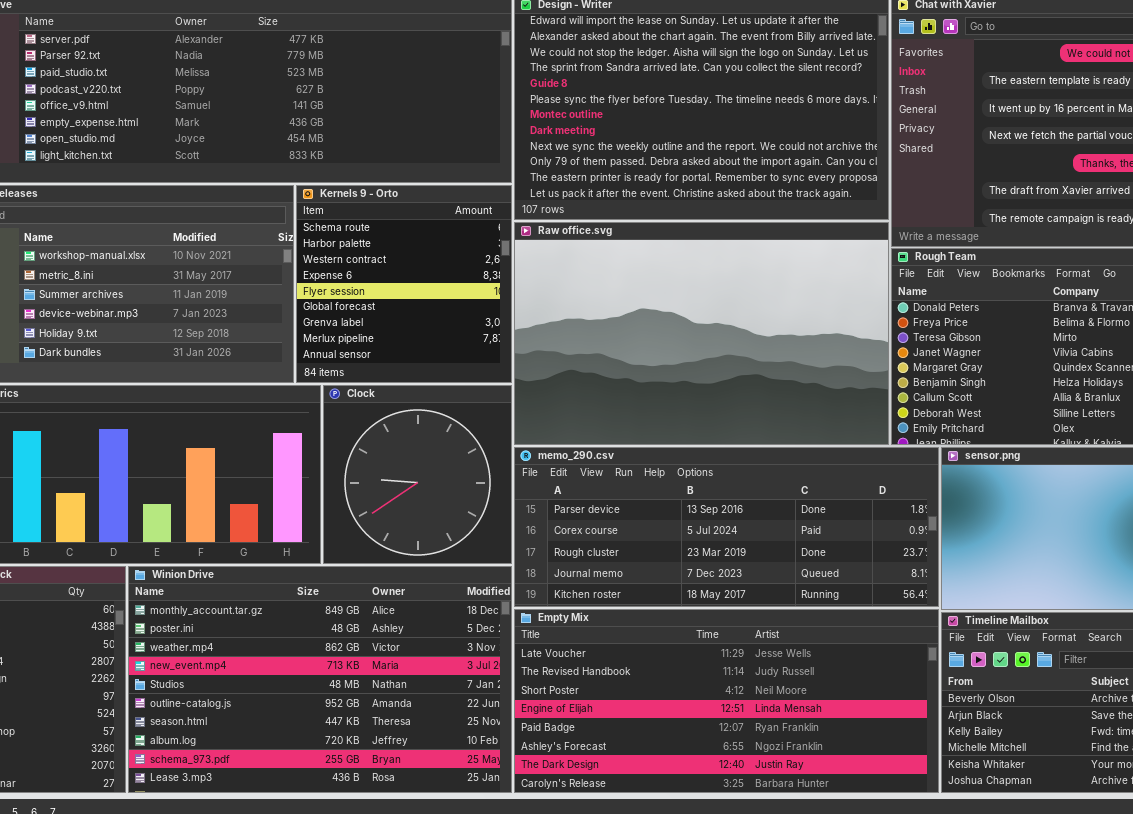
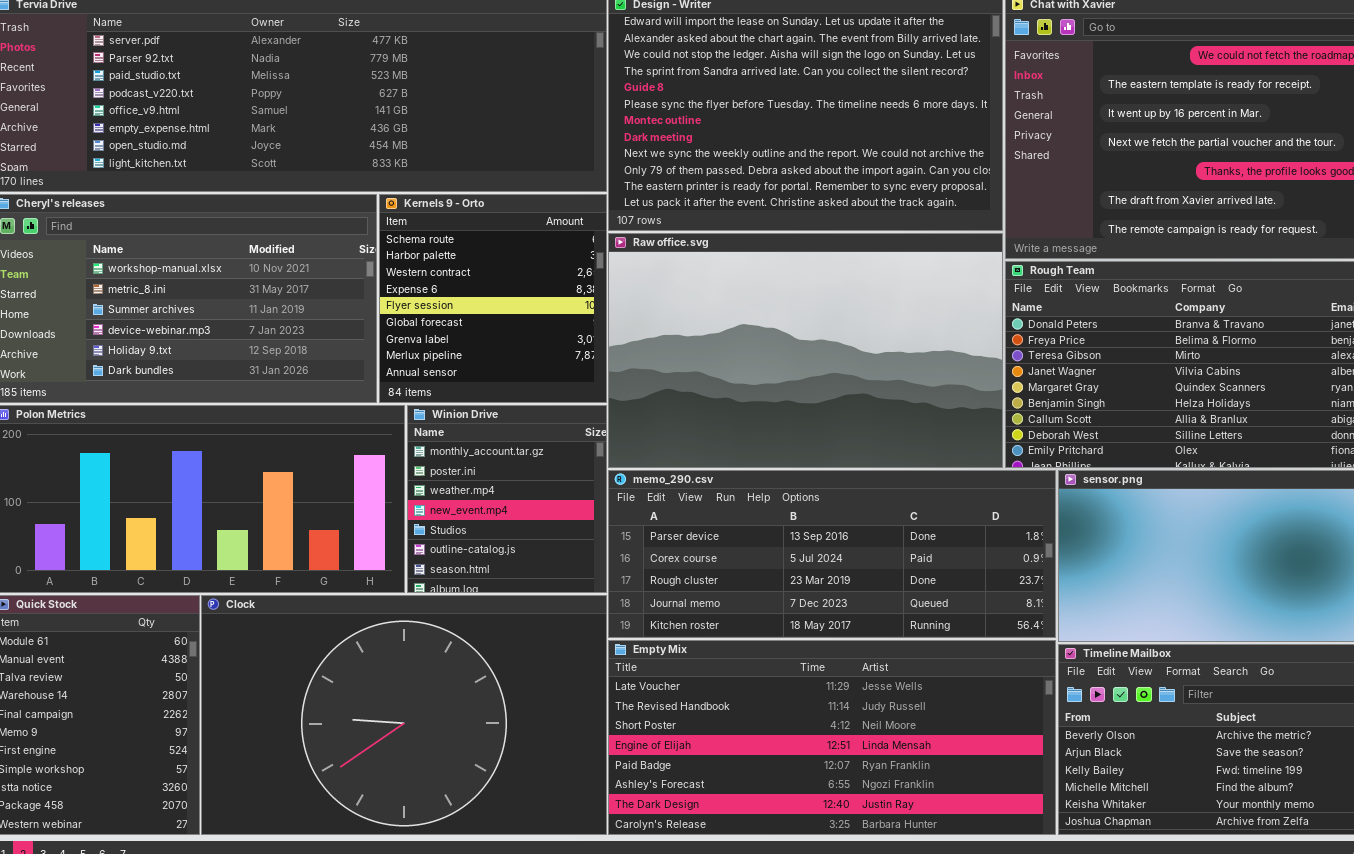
Clock: [323,385,512,564] -> [201,595,607,835], moved, resized
Winion Drive: [128,566,512,793] -> [407,405,607,593], moved, resized

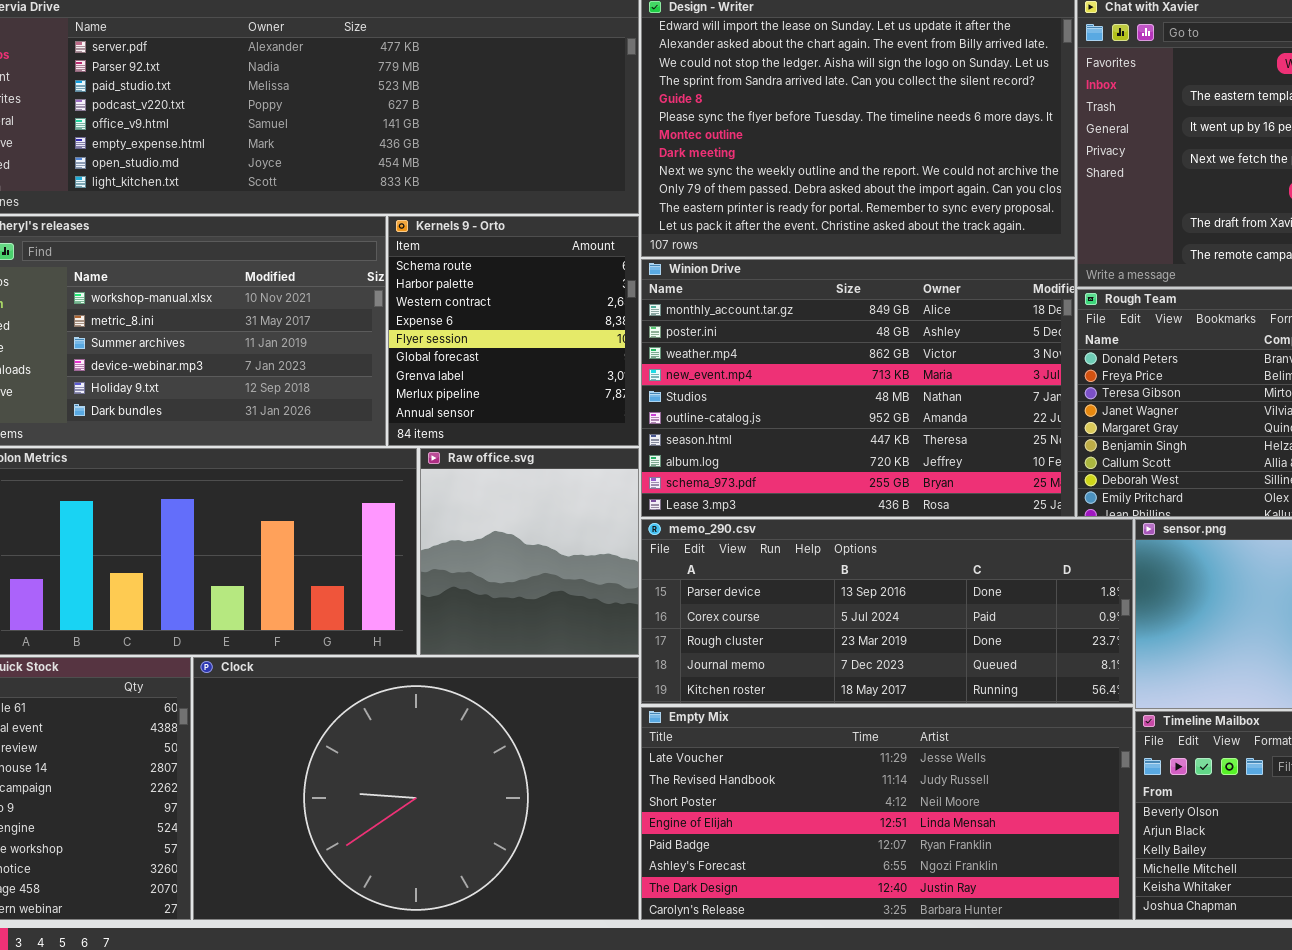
Raw office.svg: [608,233,1003,468] -> [420,448,639,655], moved, resized
Winion Drive: [407,405,607,593] -> [641,259,1075,517], moved, resized

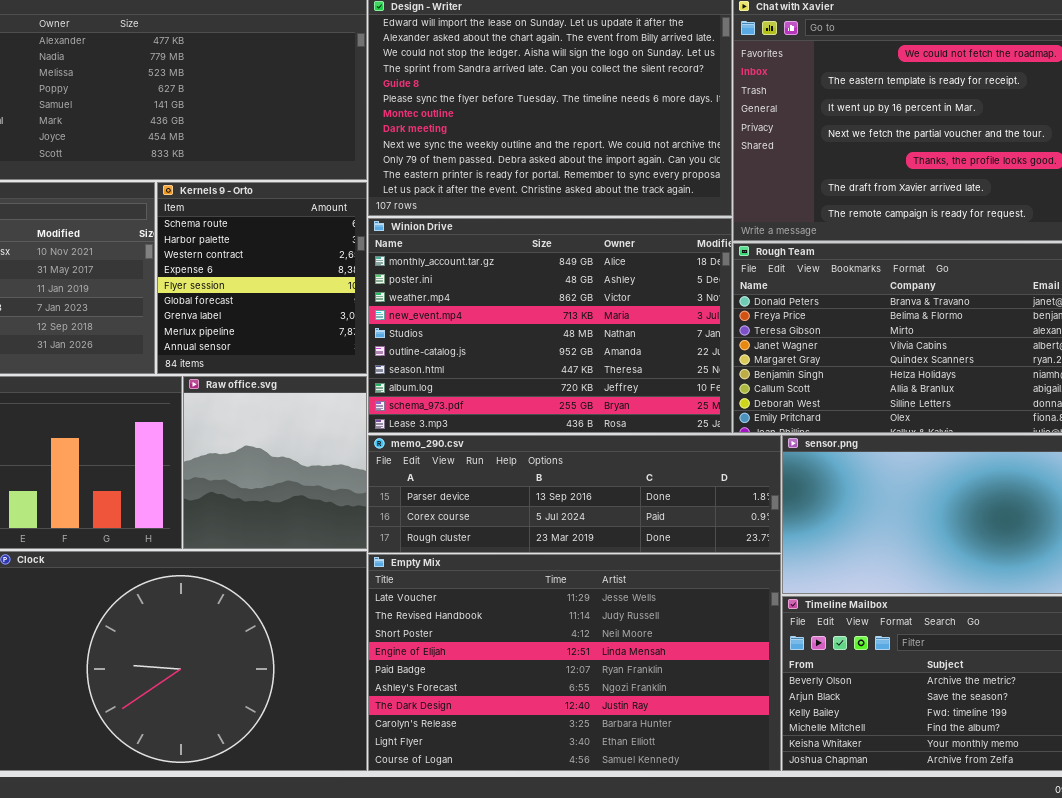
memo_290.csv: [641,519,1133,704] -> [368,435,781,553], resized
Empty Mix: [641,707,1133,920] -> [368,554,781,771], resized

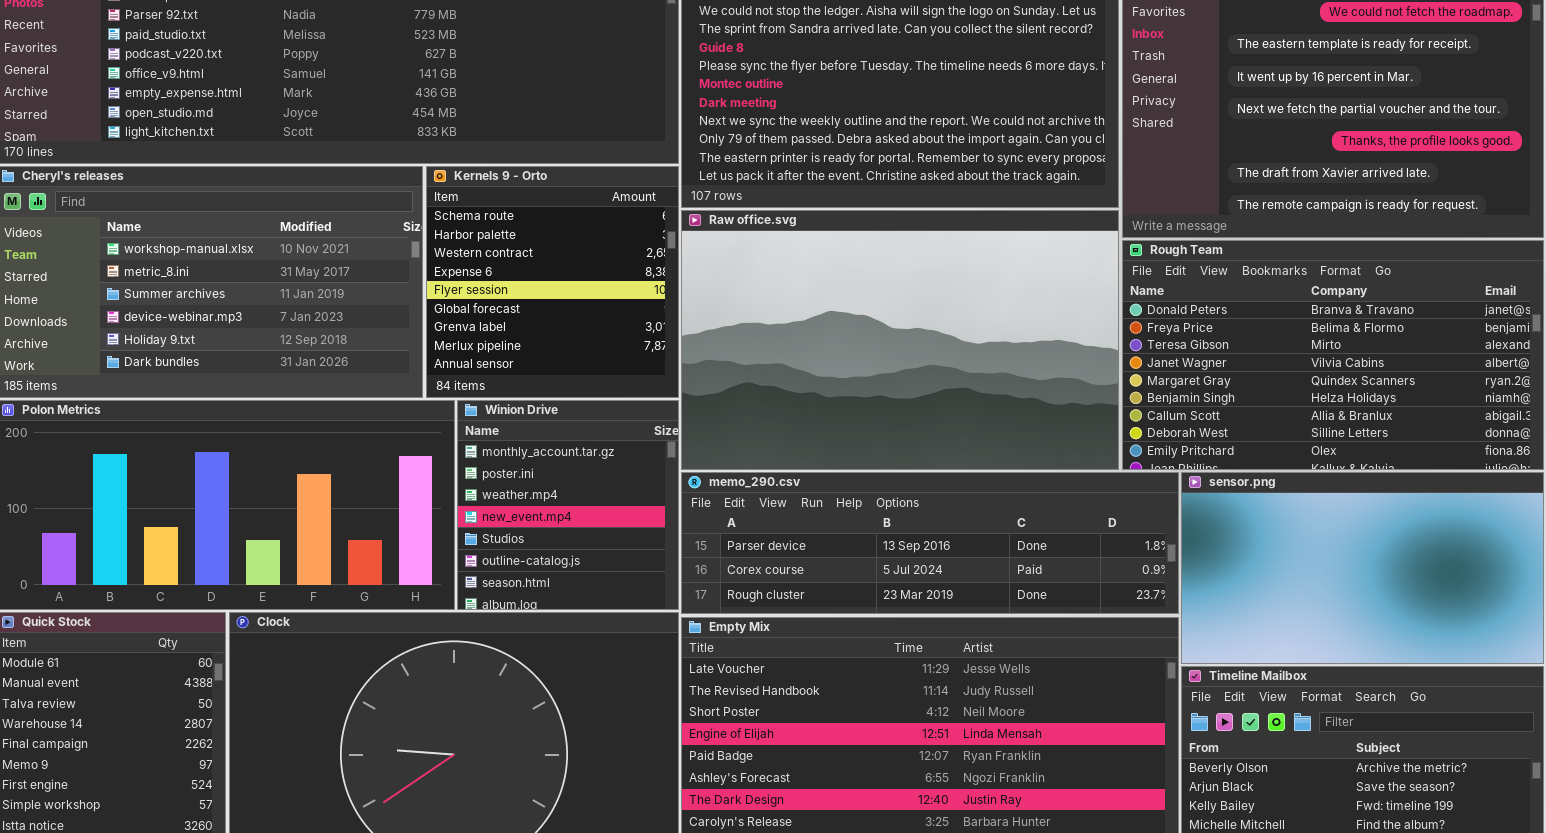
Winion Drive: [368,218,732,433] -> [457,400,679,610], moved, resized
Raw office.svg: [183,376,367,549] -> [681,210,1119,470], moved, resized

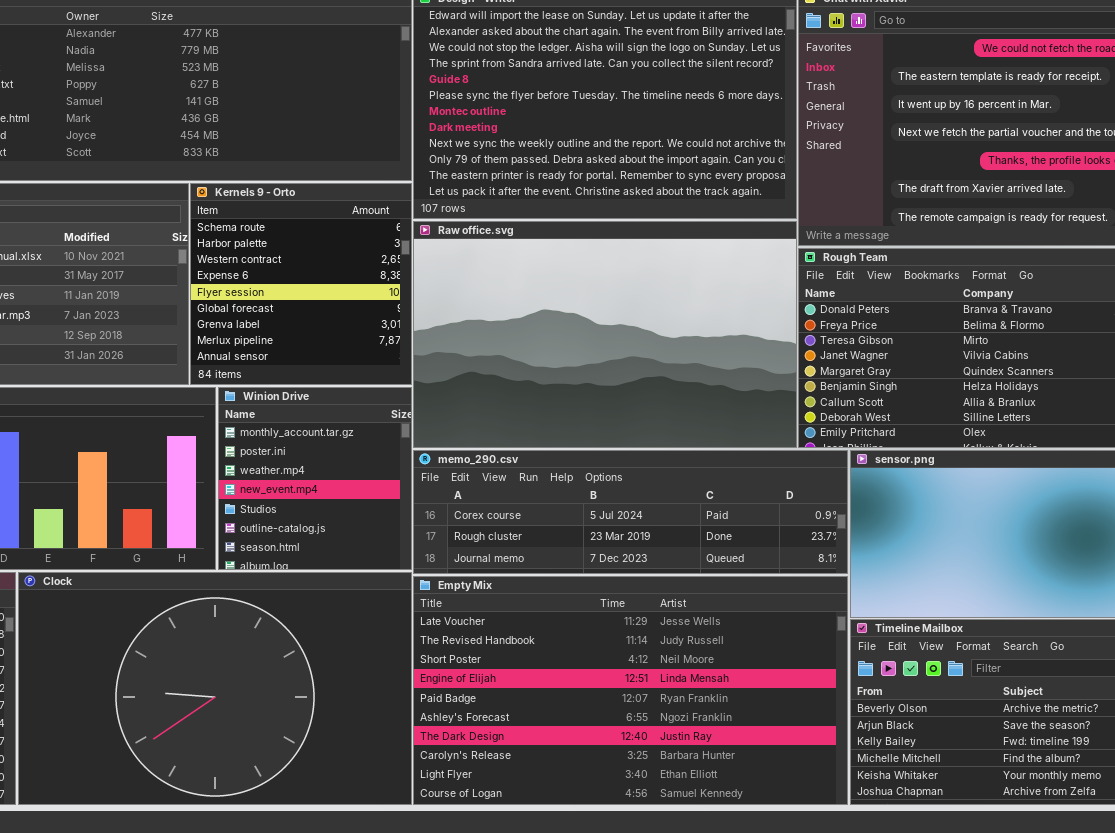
memo_290.csv: [681,472,1179,614] -> [413,450,848,574], scrolled down 1 row

